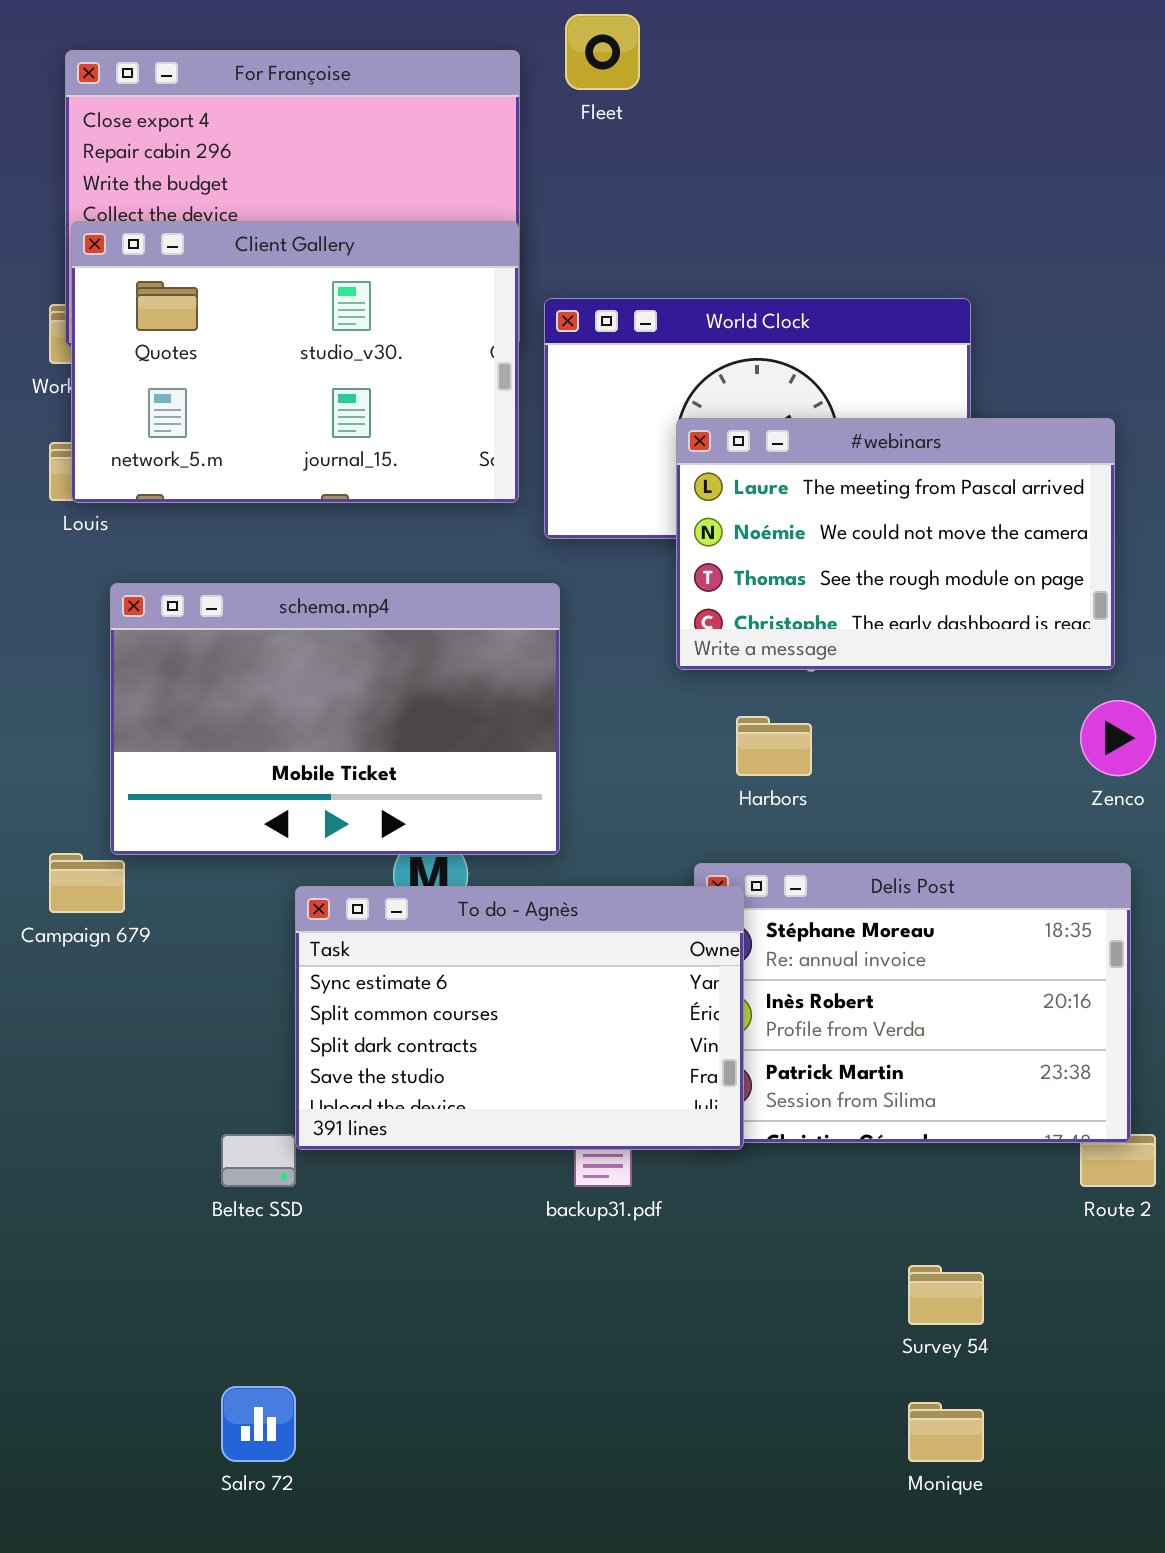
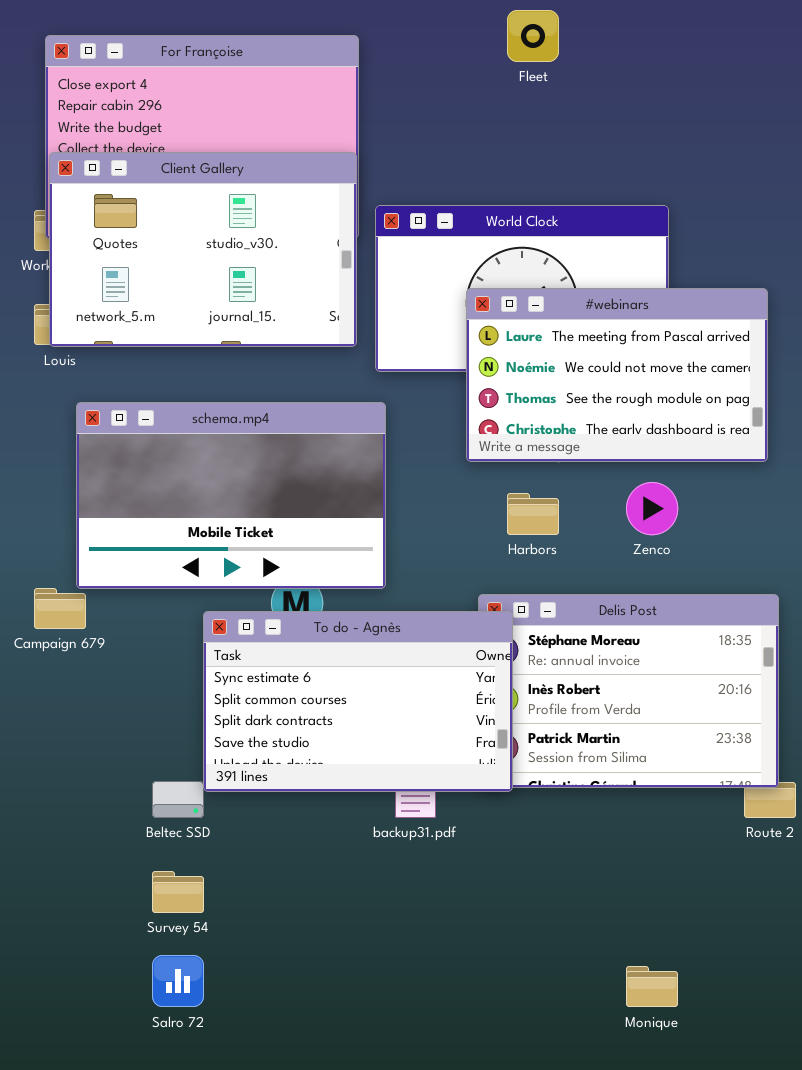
Fleet: [565,14,640,90] -> [507,10,559,62], moved
Zenco: [1080,700,1156,776] -> [626,482,678,535], moved
Survey 54: [908,1265,984,1325] -> [152,871,204,913], moved

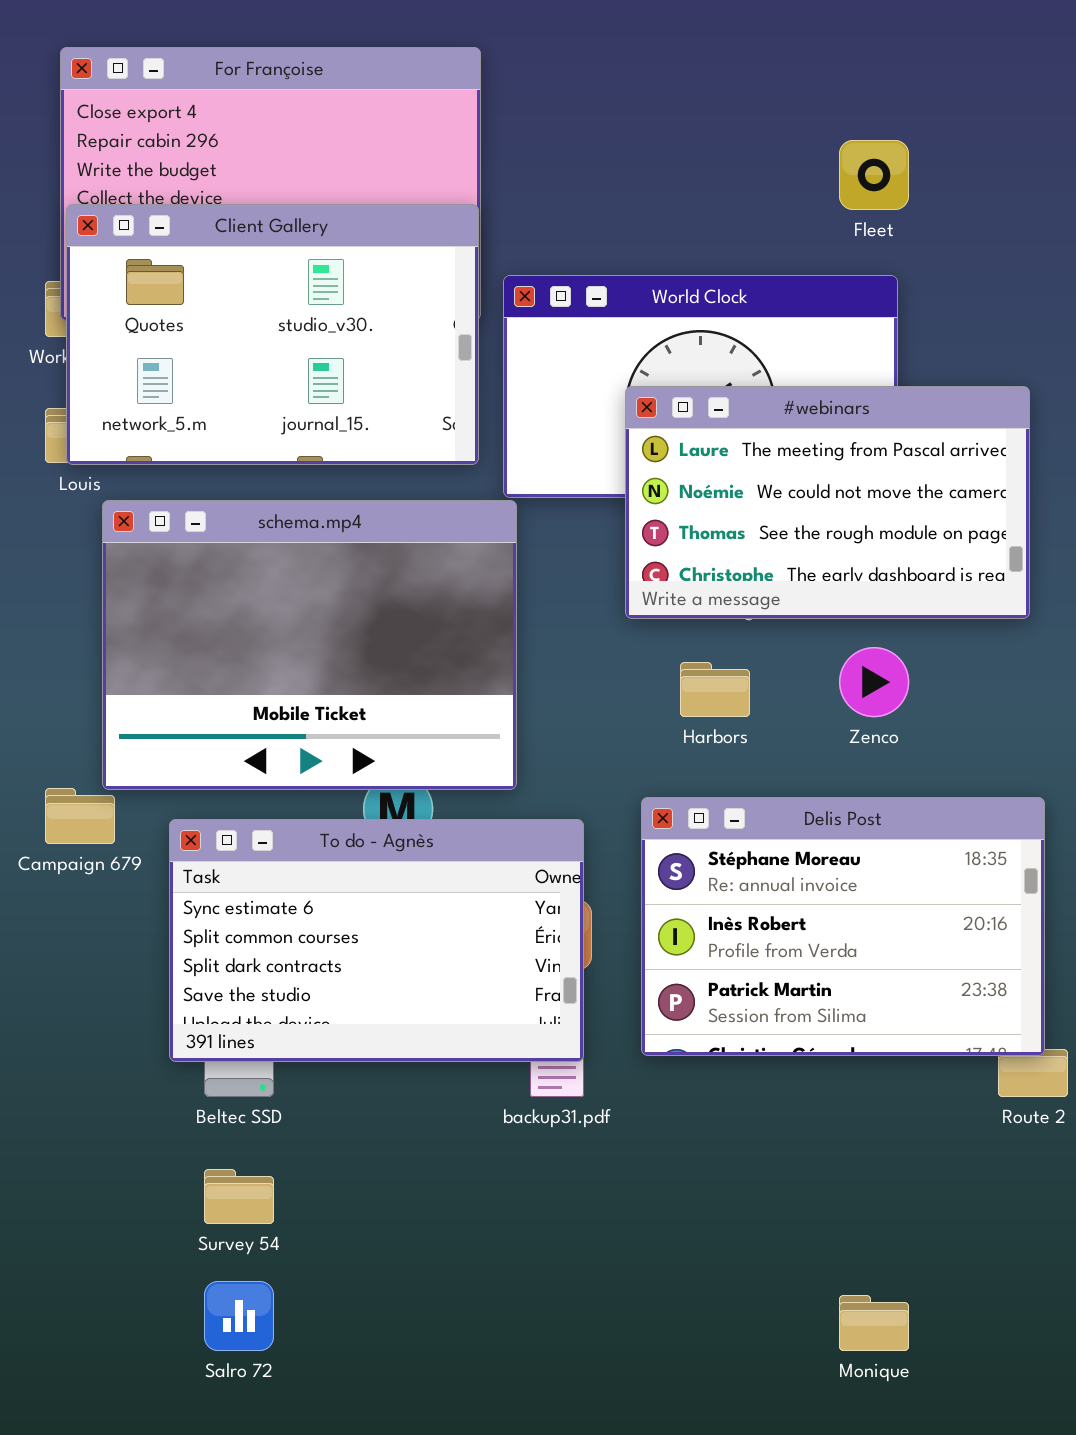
Fleet: [507,10,559,62] -> [839,140,909,210], moved
schema.mp4: [76,402,386,589] -> [102,500,517,790], resized
To do - Agnès: [203,611,513,792] -> [169,819,584,1062], moved

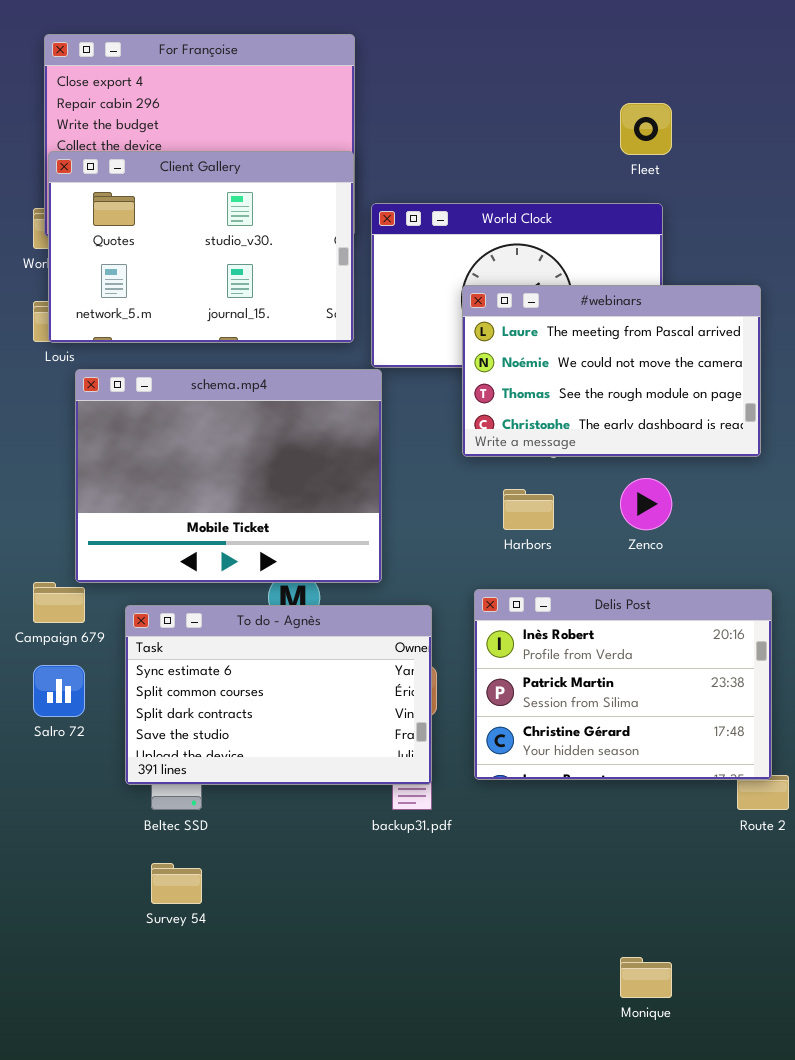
Delis Post: [641,797,1045,1056] -> [474,589,772,780], scrolled down 1 row
Salro 72: [204,1281,274,1351] -> [33,665,85,717], moved

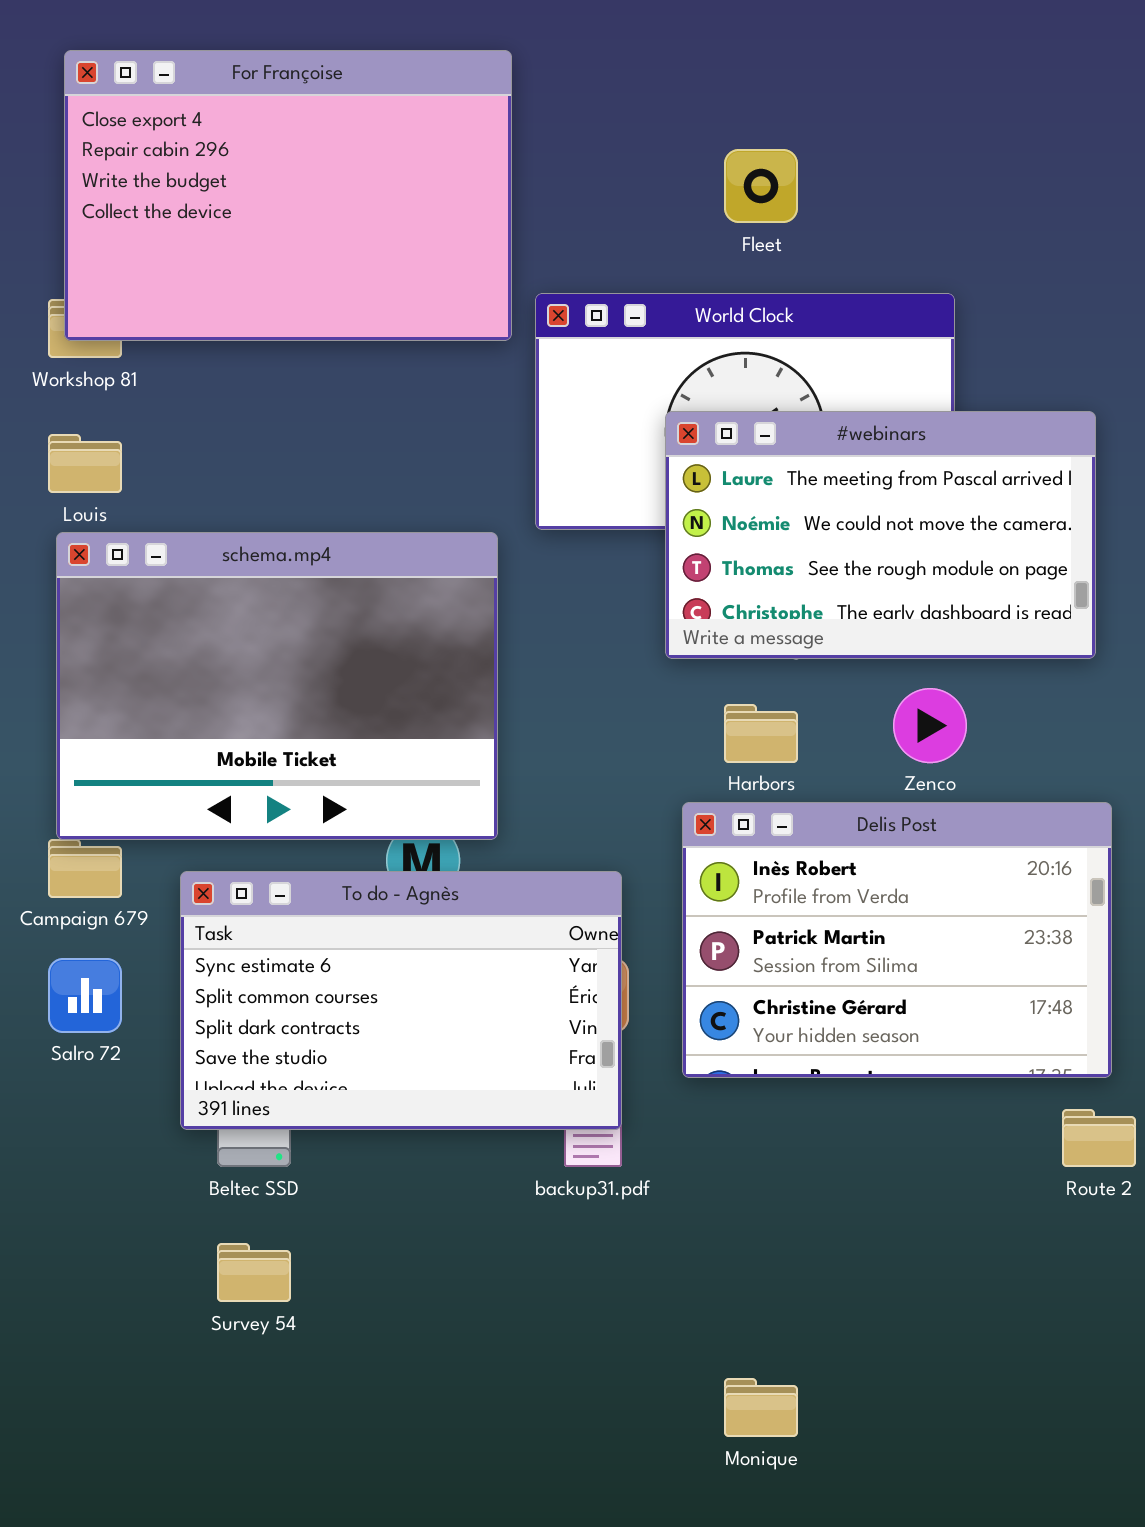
Fleet: [620,103,672,155] -> [724,149,798,223], moved
Client Gallery: [48,151,354,343] -> none, closed
schema.mp4: [75,369,382,583] -> [56,532,498,840], moved
Delis Post: [474,589,772,780] -> [682,802,1112,1078], moved
Monique: [620,957,672,998] -> [724,1378,798,1437], moved

